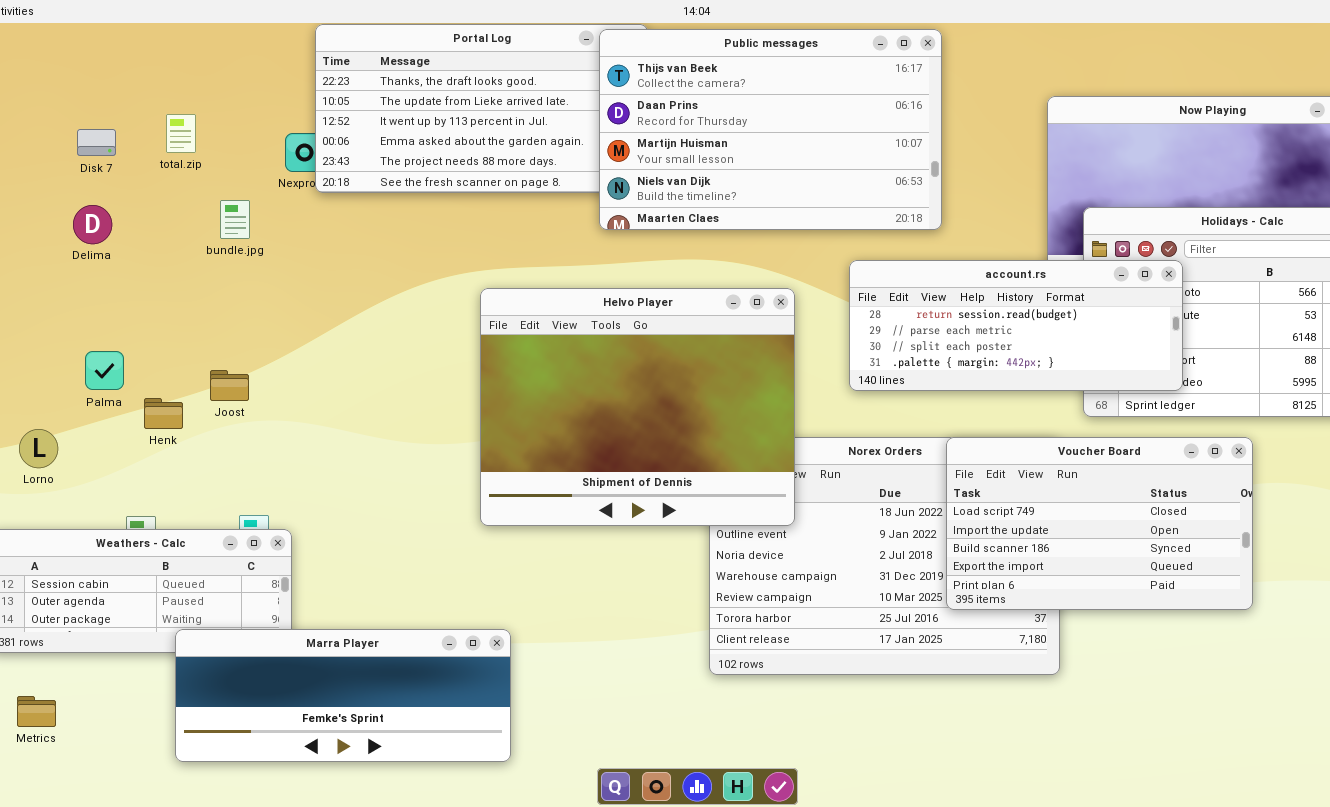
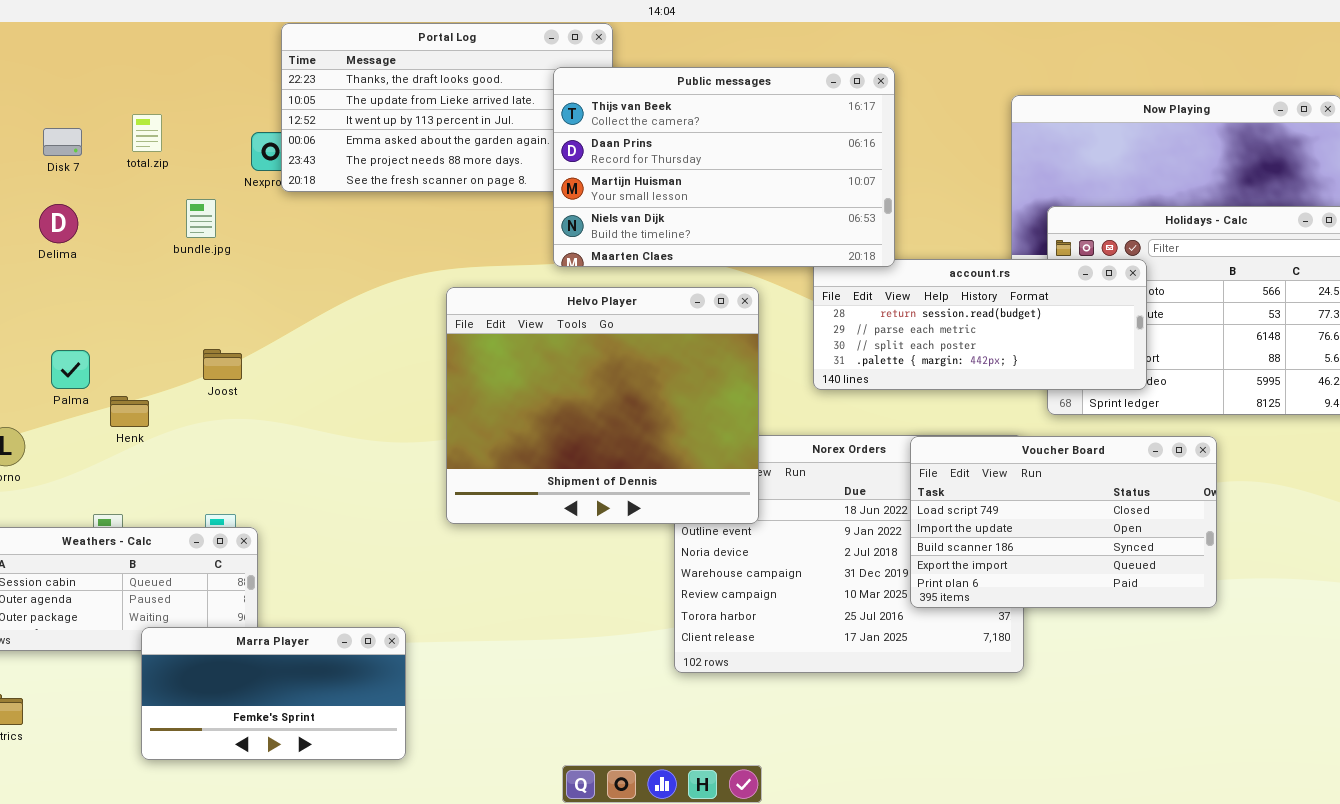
Public messages: [599,29,942,230] -> [553,67,895,267], moved
Joost: [210,370,249,401] -> [203,349,242,380], moved
Marra Player: [175,629,511,762] -> [141,627,406,760], resized

